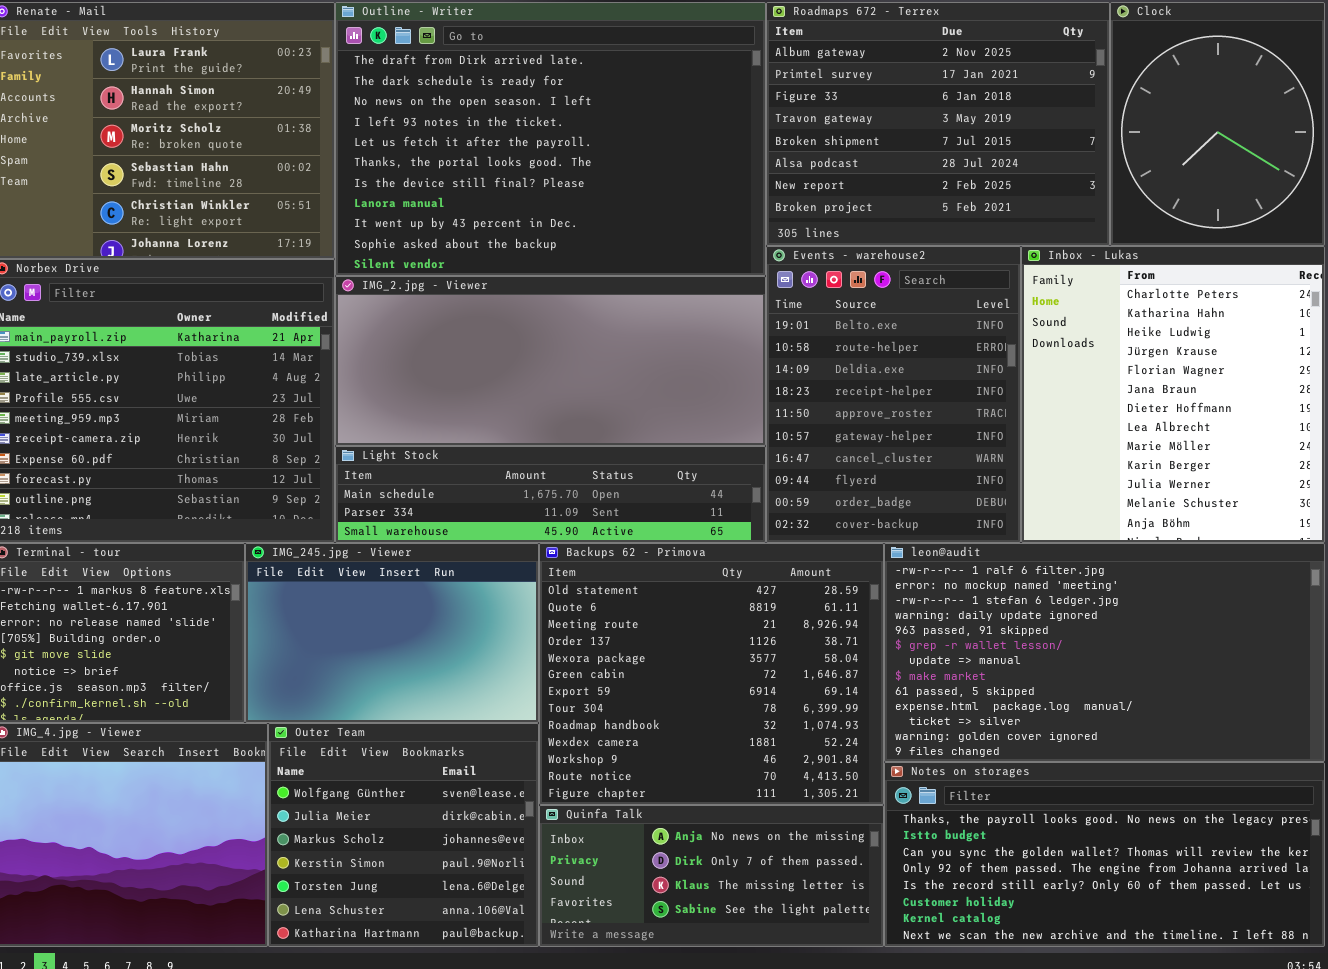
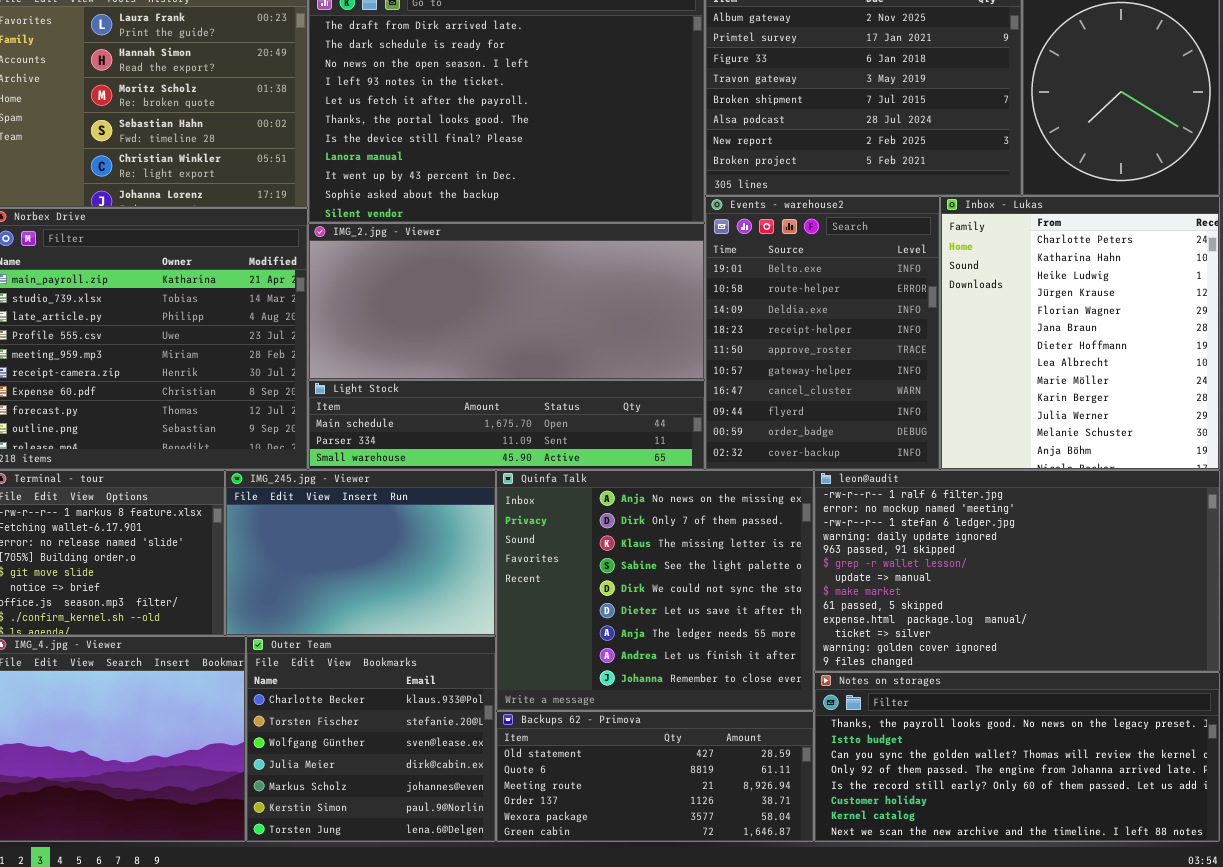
Backups 62 - Primova: [539,543,884,805] -> [496,711,814,842], moved, resized
Outer Team: [268,723,539,947] -> [246,636,496,842], scrolled up 2 rows
Quinfa Talk: [539,805,884,947] -> [496,470,814,711], moved, resized

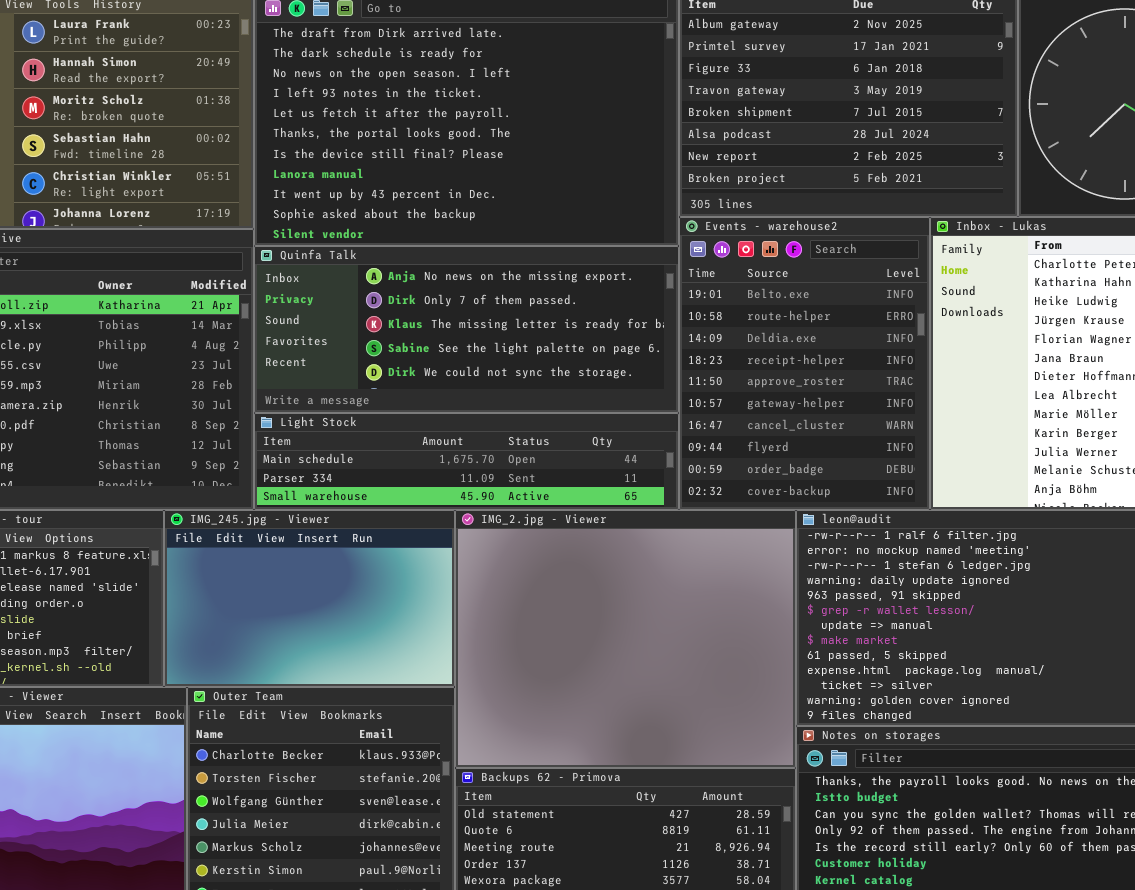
IMG_2.jpg - Viewer: [308,223,705,380] -> [455,510,796,768], moved, resized
Quinfa Talk: [496,470,814,711] -> [254,246,679,413], moved, resized

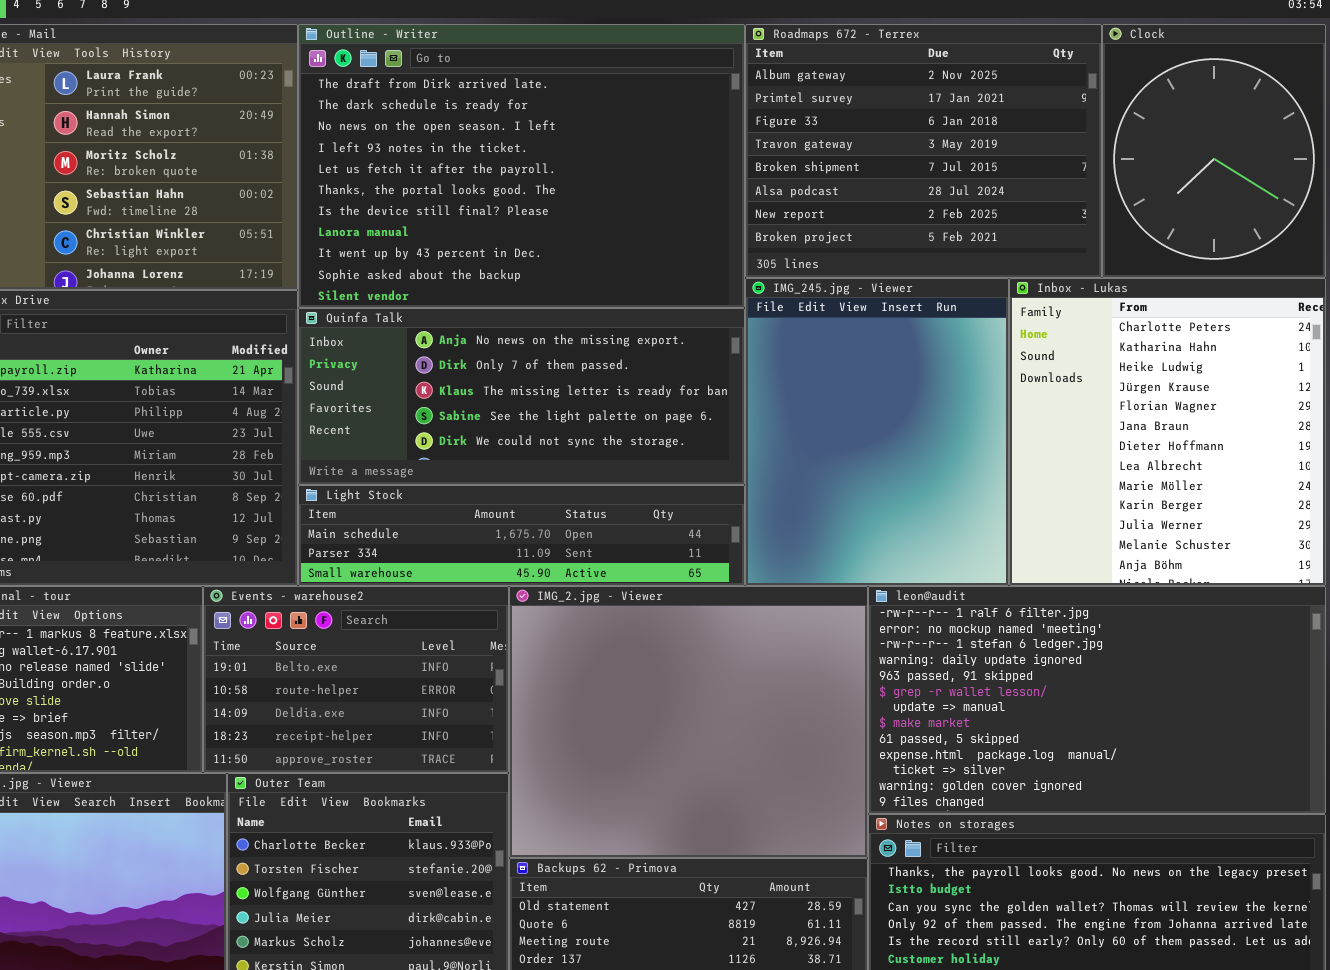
Events - warehouse2: [679,217,930,510] -> [203,586,509,773], moved, resized
IMG_245.jpg - Viewer: [164,510,455,687] -> [745,278,1009,586], moved, resized

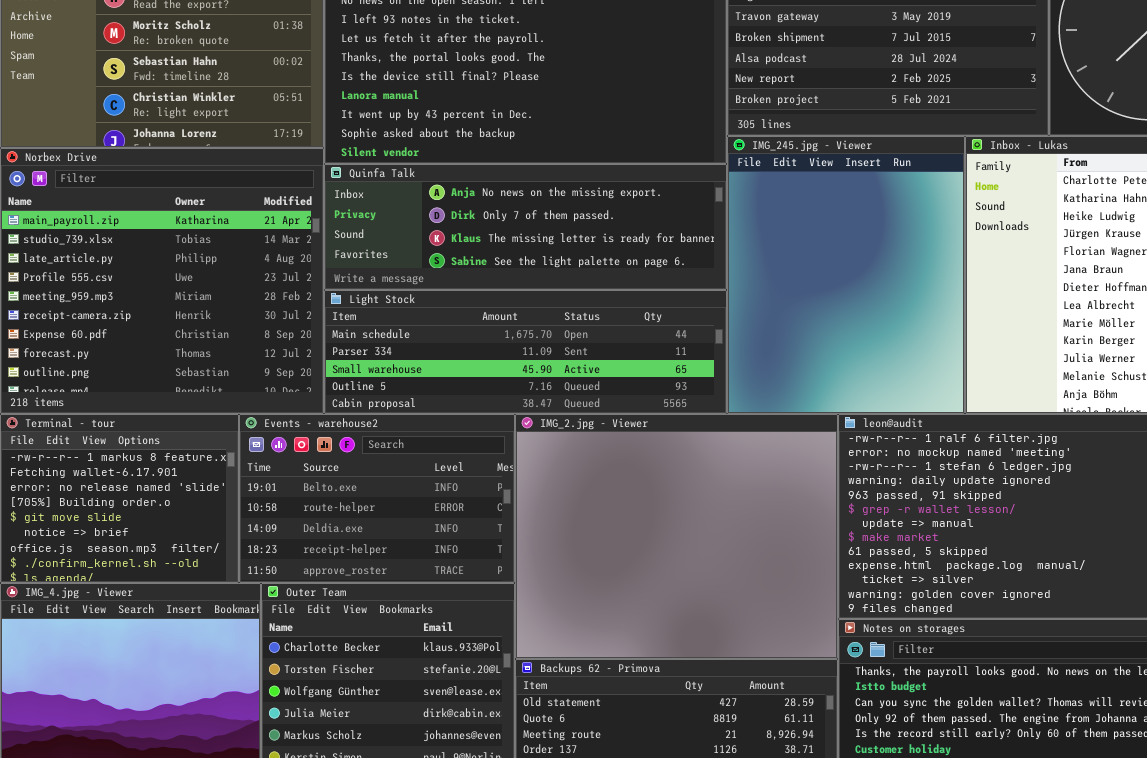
Quinfa Talk: [298,308,745,485] -> [324,164,727,290], resized
Light Stock: [298,485,745,586] -> [324,290,727,414], resized

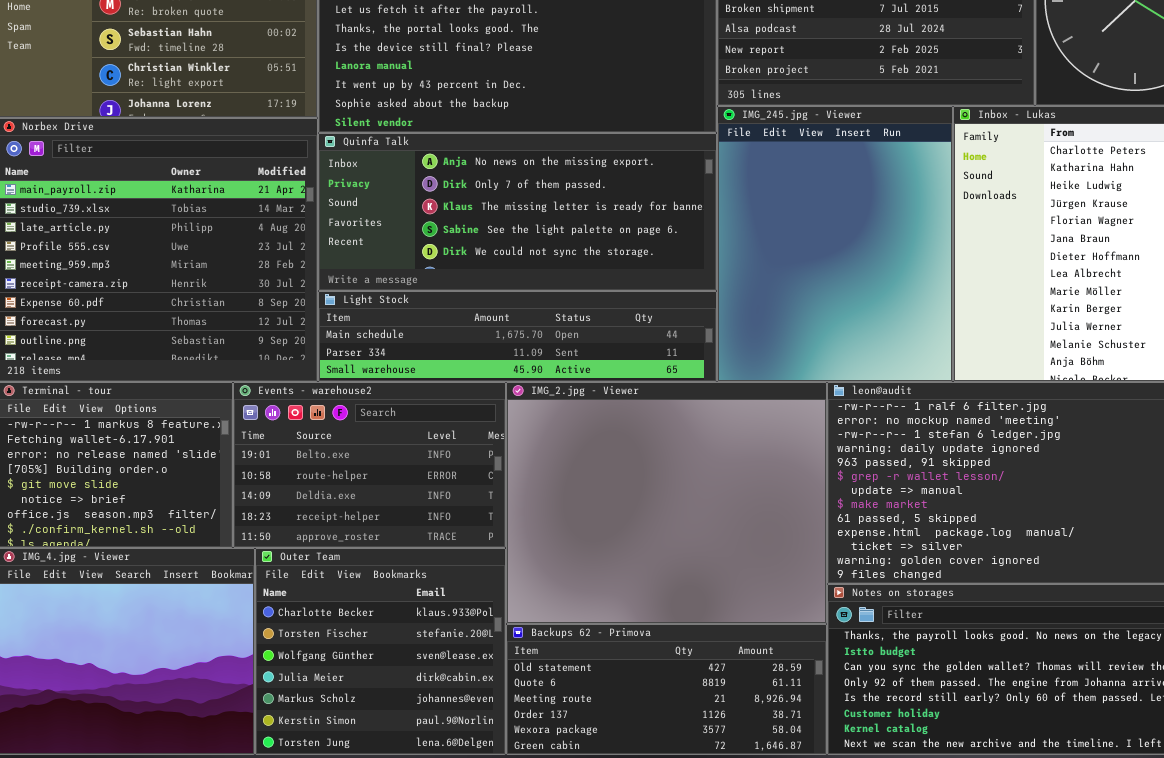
Quinfa Talk: [324,164,727,290] -> [318,133,717,291], resized
Light Stock: [324,290,727,414] -> [318,291,717,382], resized

